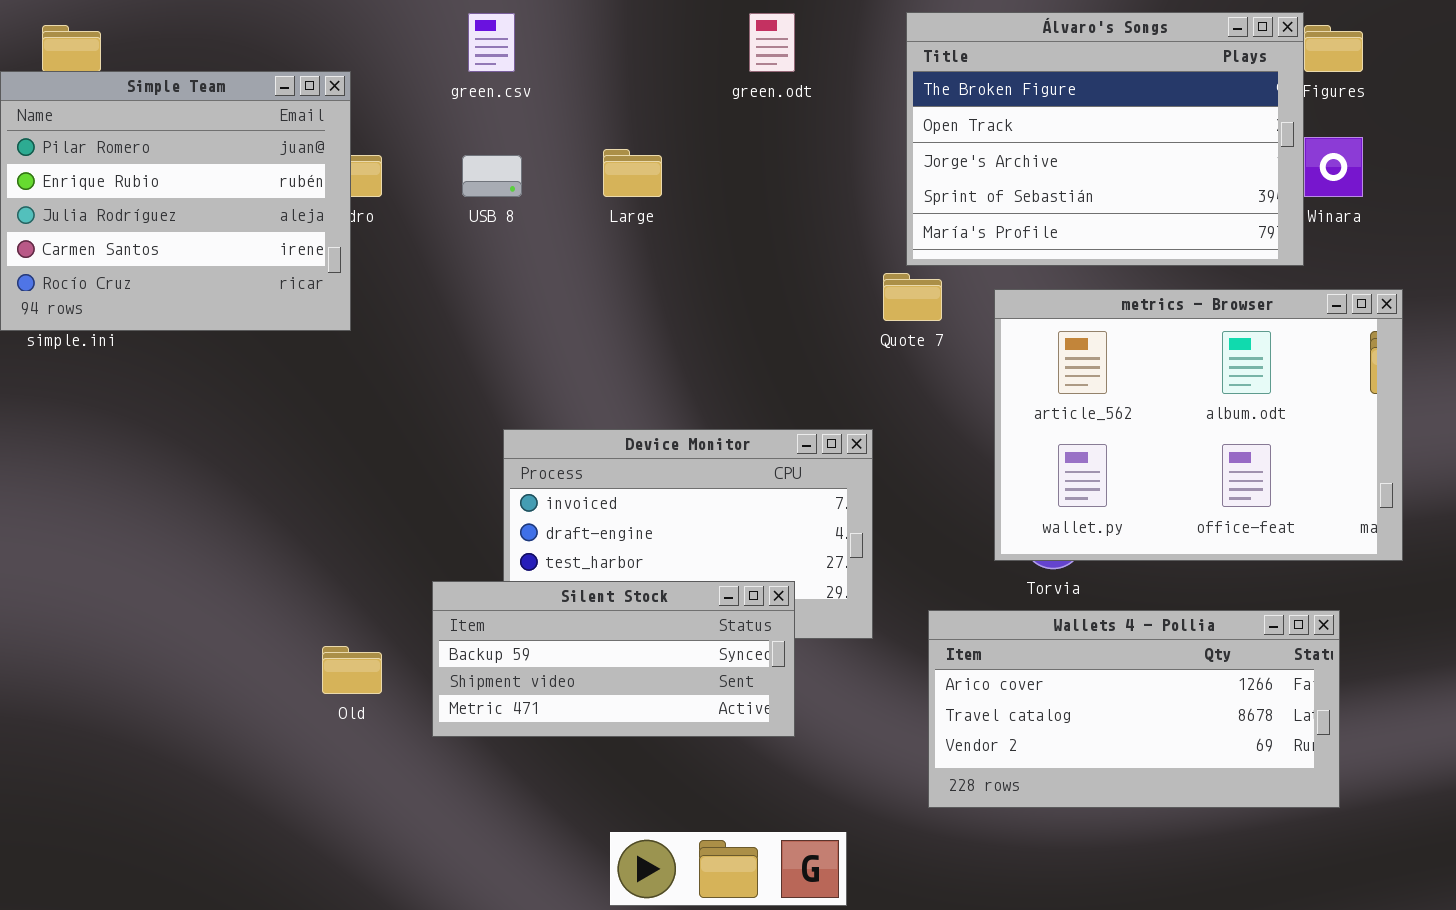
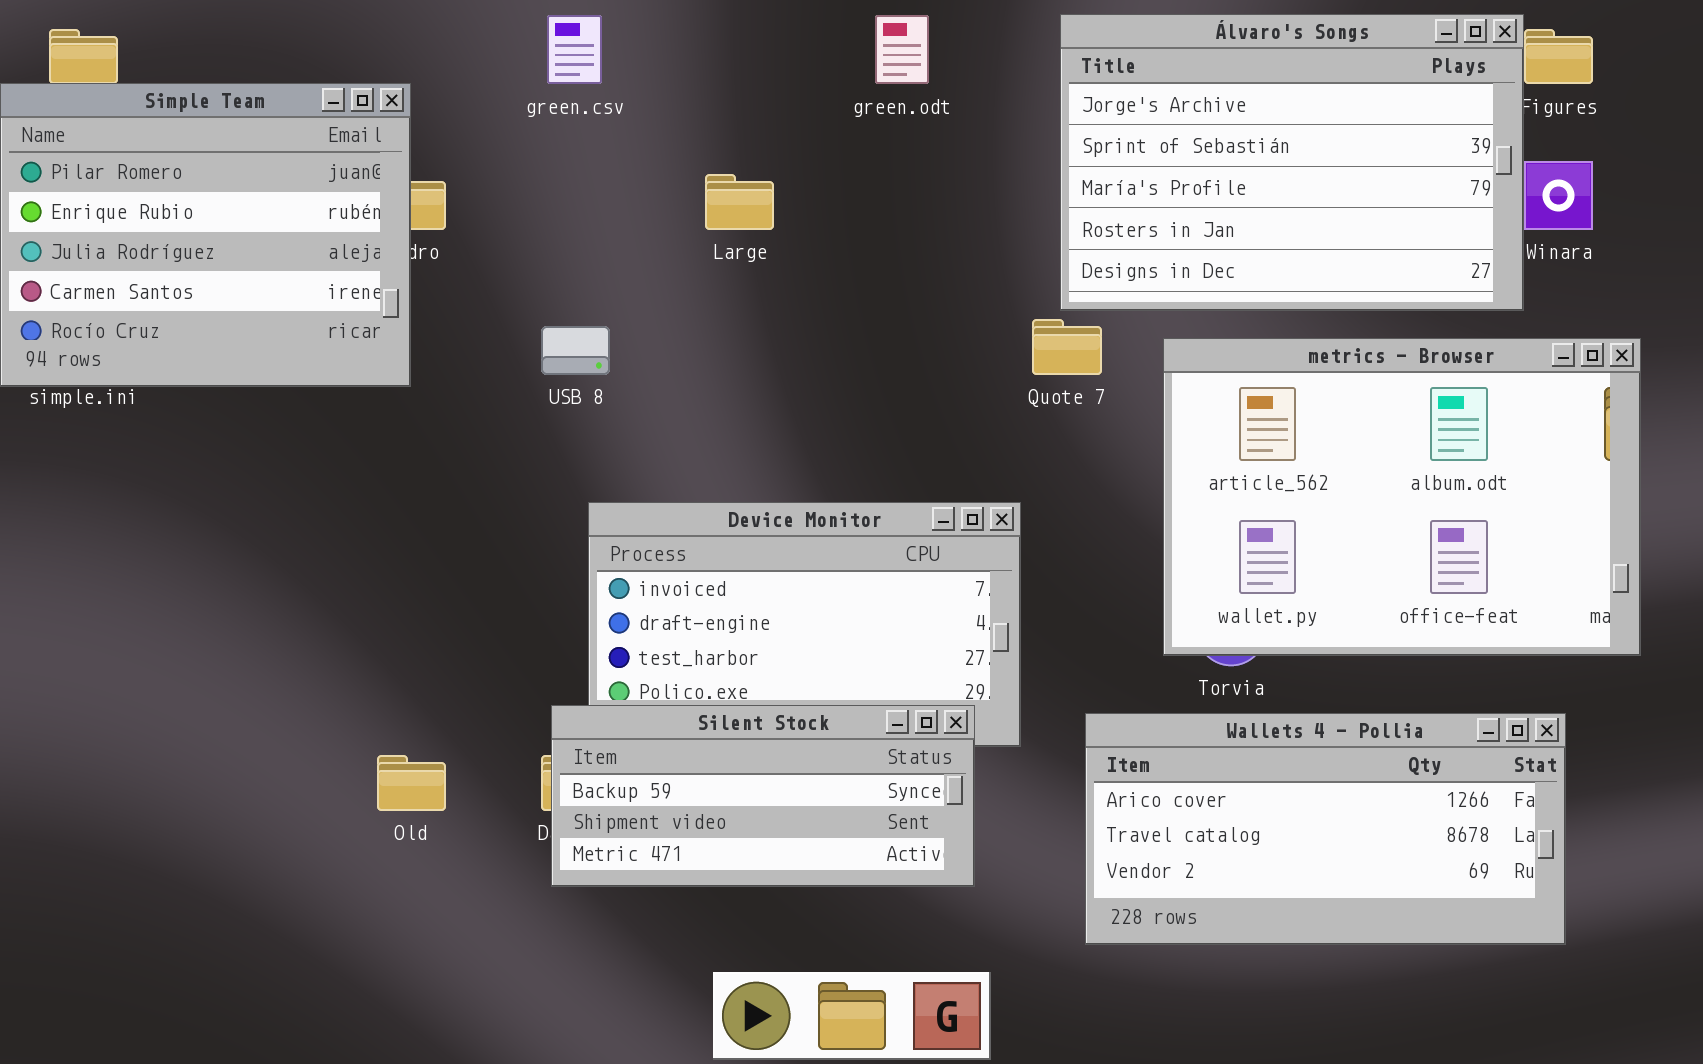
Álvaro's Songs: [906,12,1304,266] -> [1060,14,1524,311], scrolled down 2 rows
USB 8: [462,155,522,197] -> [541,326,610,375], moved
Silent Stock: [432,581,795,737] -> [551,705,975,887], moved

